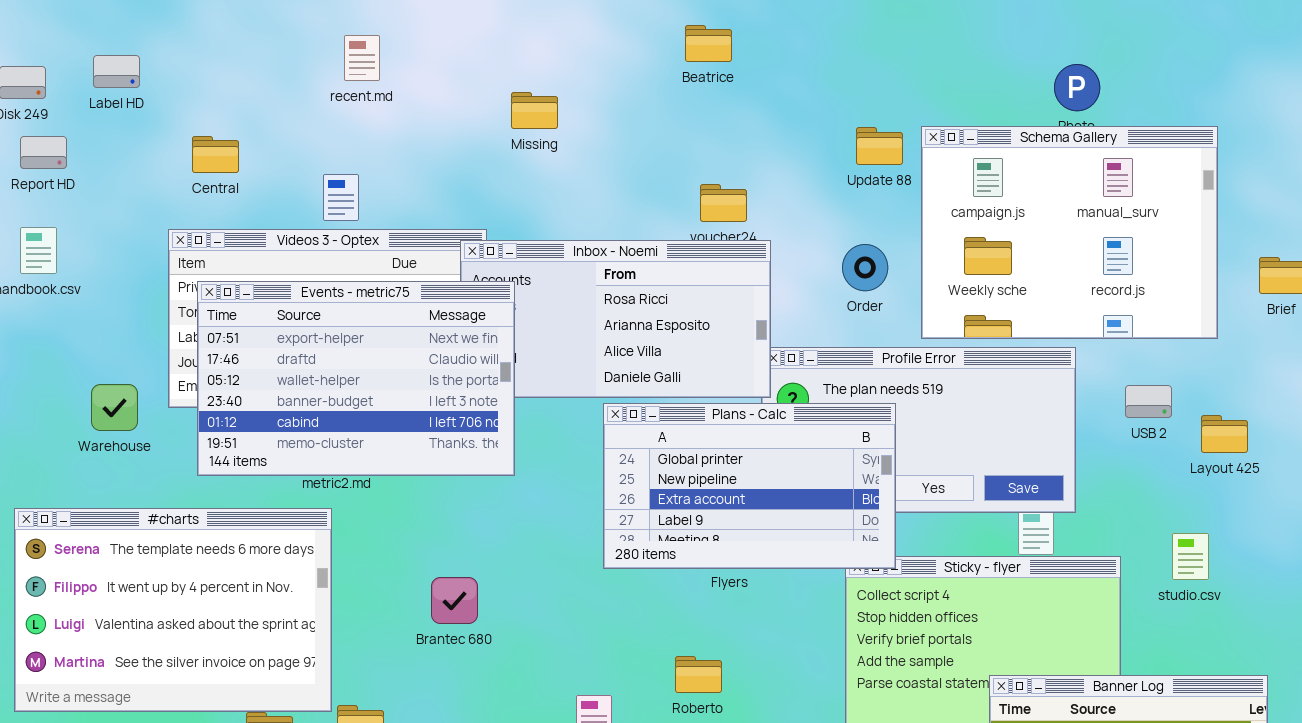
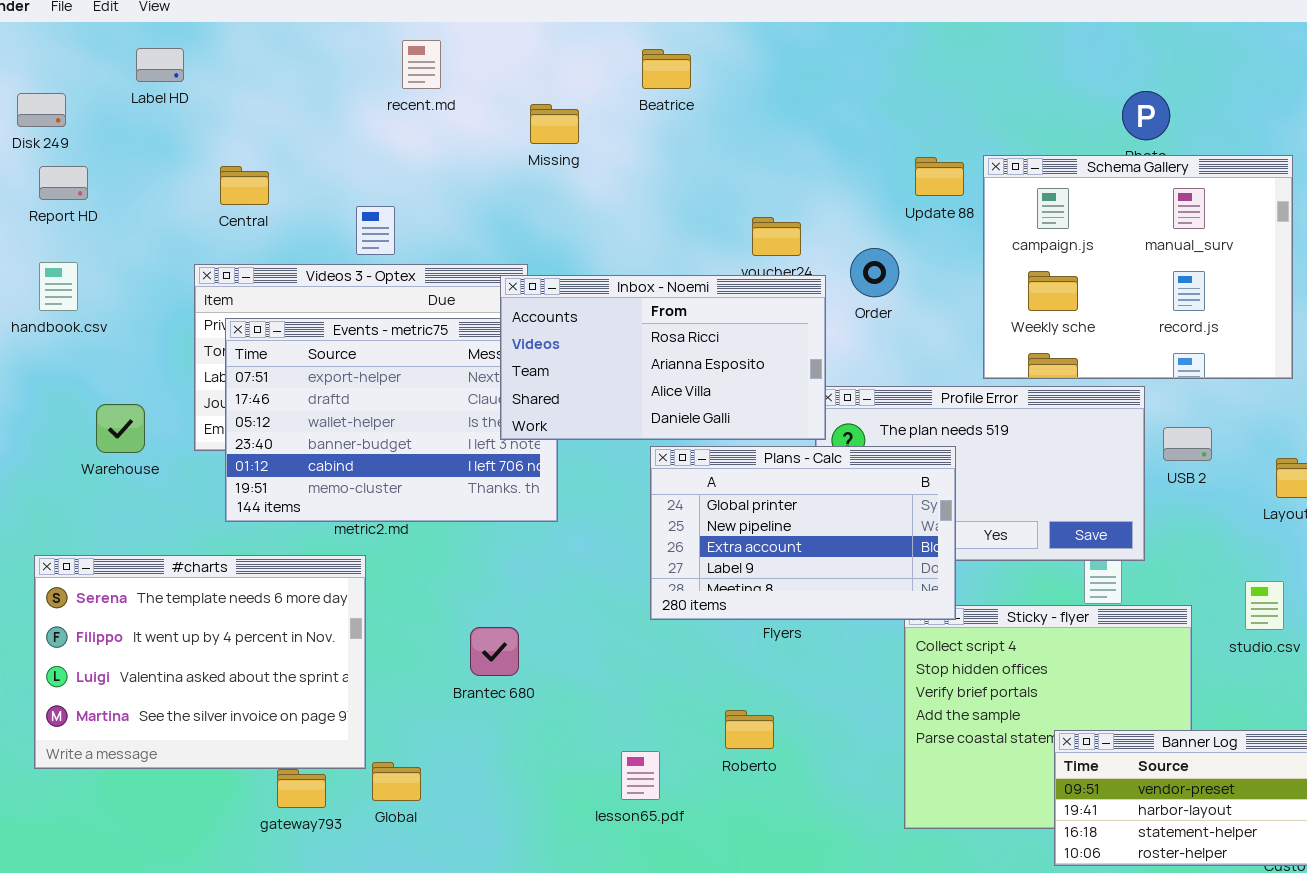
Beatrice: [685,25,732,62] -> [642,49,691,89], moved
recent.md: [344,35,380,81] -> [402,40,441,89], moved
Label HD: [93,55,140,88] -> [136,48,184,82], moved
Missing: [511,92,558,129] -> [530,104,579,144], moved
Inbox - Noemi: [460,240,771,398] -> [500,275,826,440], raised
Order: [842,244,888,291] -> [850,248,899,297], moved
Warehouse: [91,384,138,431] -> [96,404,145,453], moved
USB 2: [1125,385,1172,418] -> [1163,427,1212,461], moved

